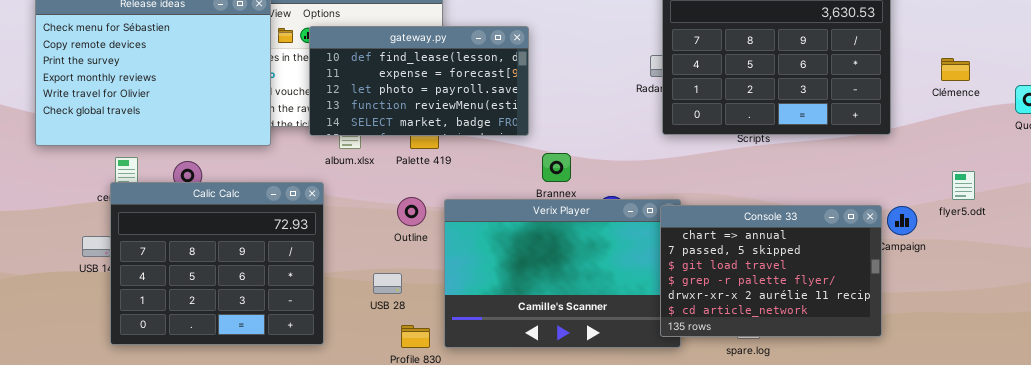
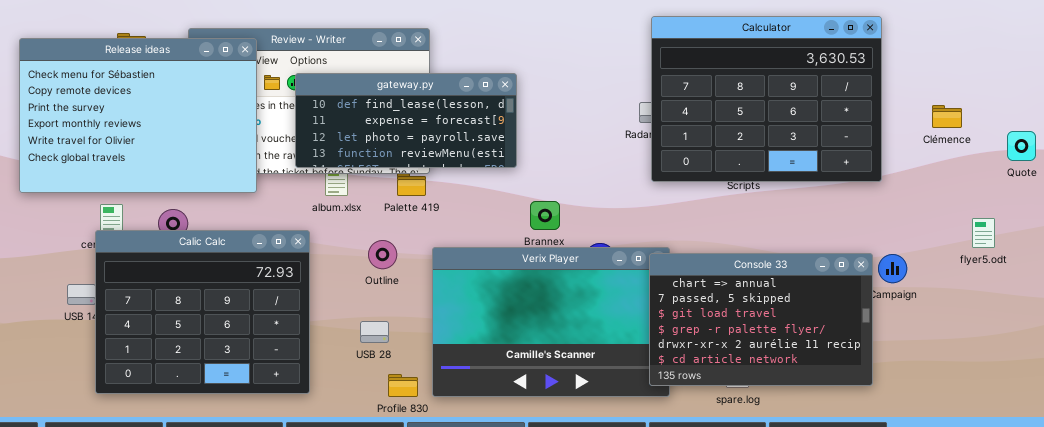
gateway.py: [309,26,529,136] -> [295,73,517,168], resized
flyer5.odt: [952,171,975,200] -> [972,218,995,248], moved
Outline: [397,197,426,226] -> [368,240,397,269], moved

